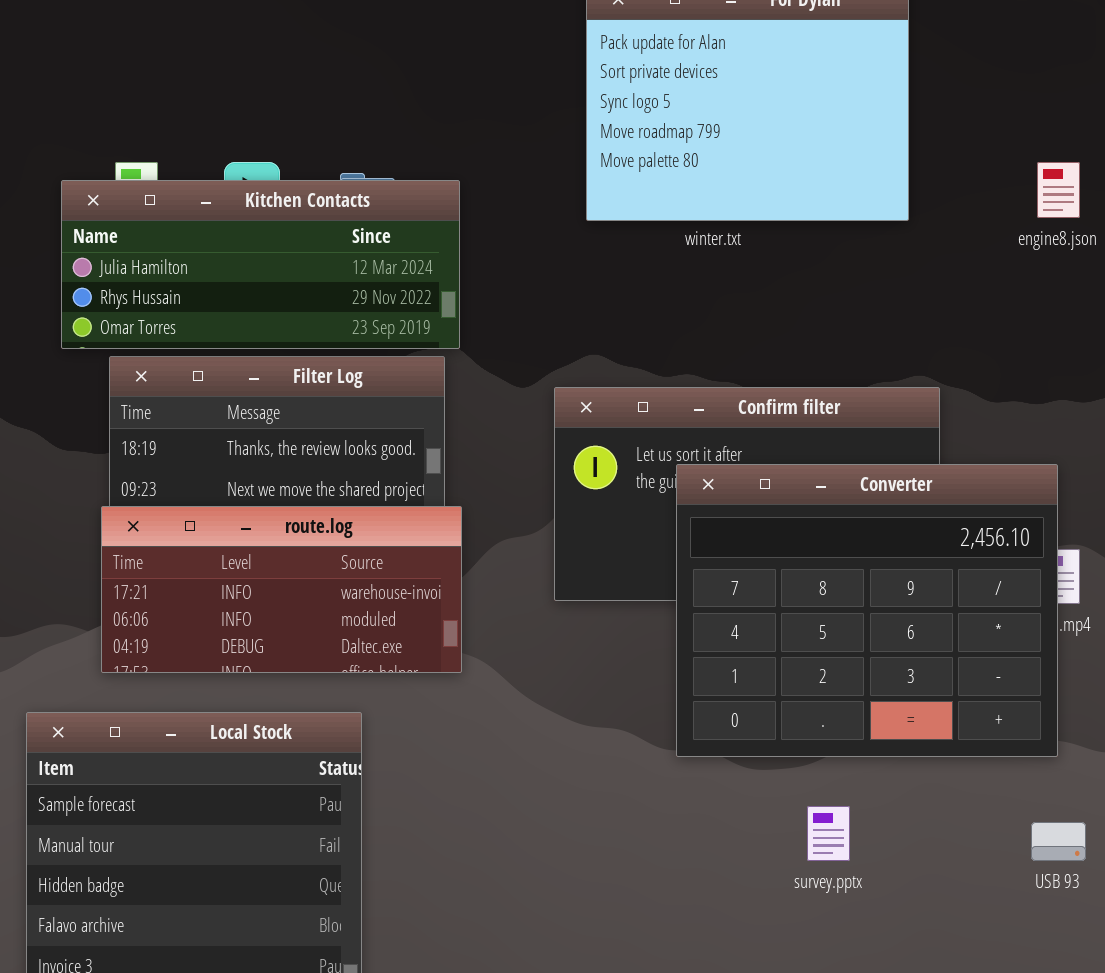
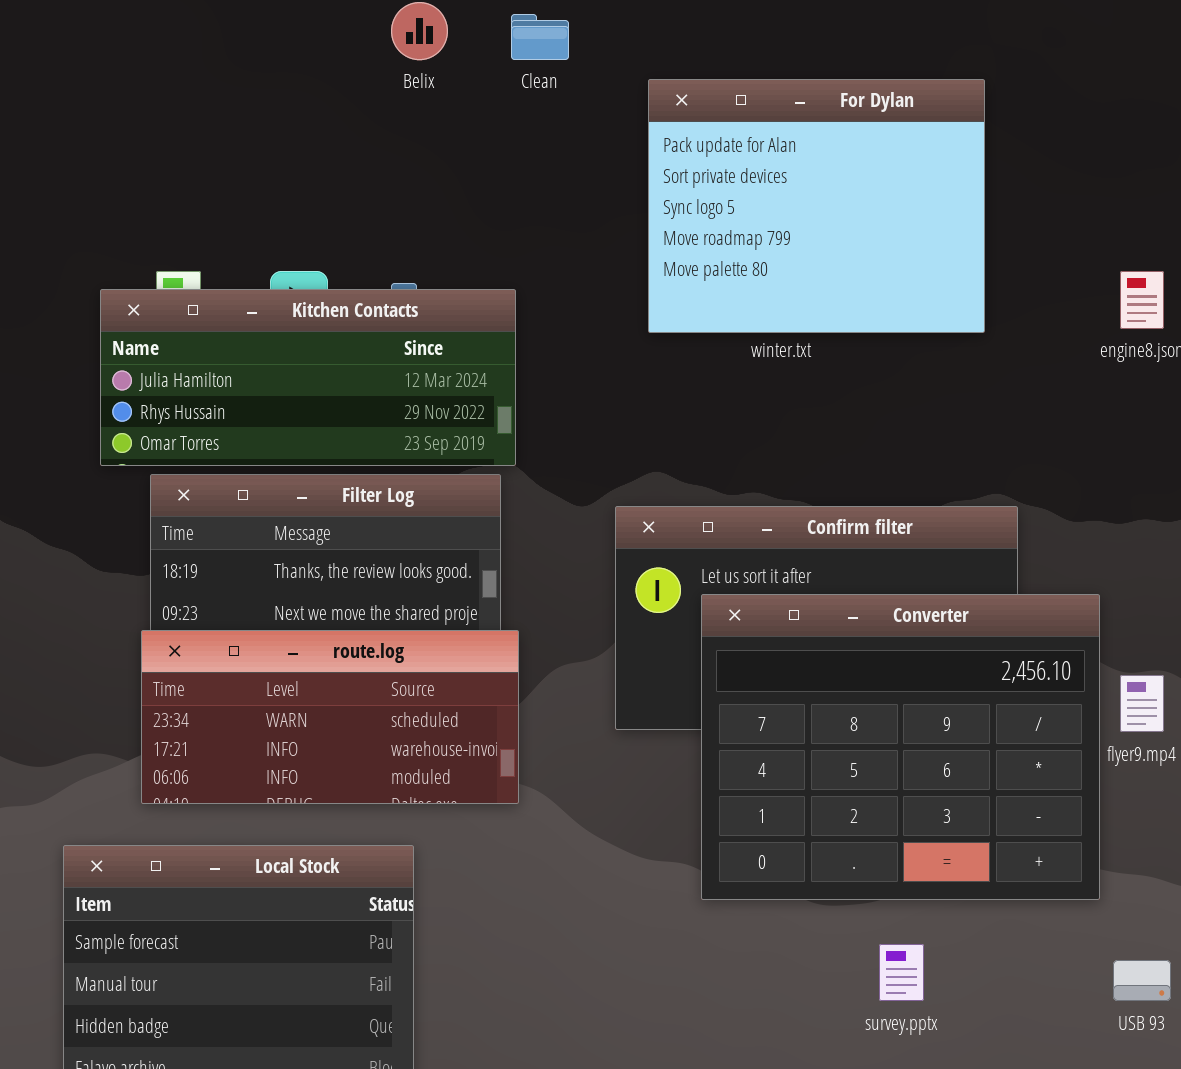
Converter: [676,464,1058,757] -> [701,594,1100,900], moved
route.log: [101,506,462,673] -> [141,630,519,804], scrolled up 1 row

